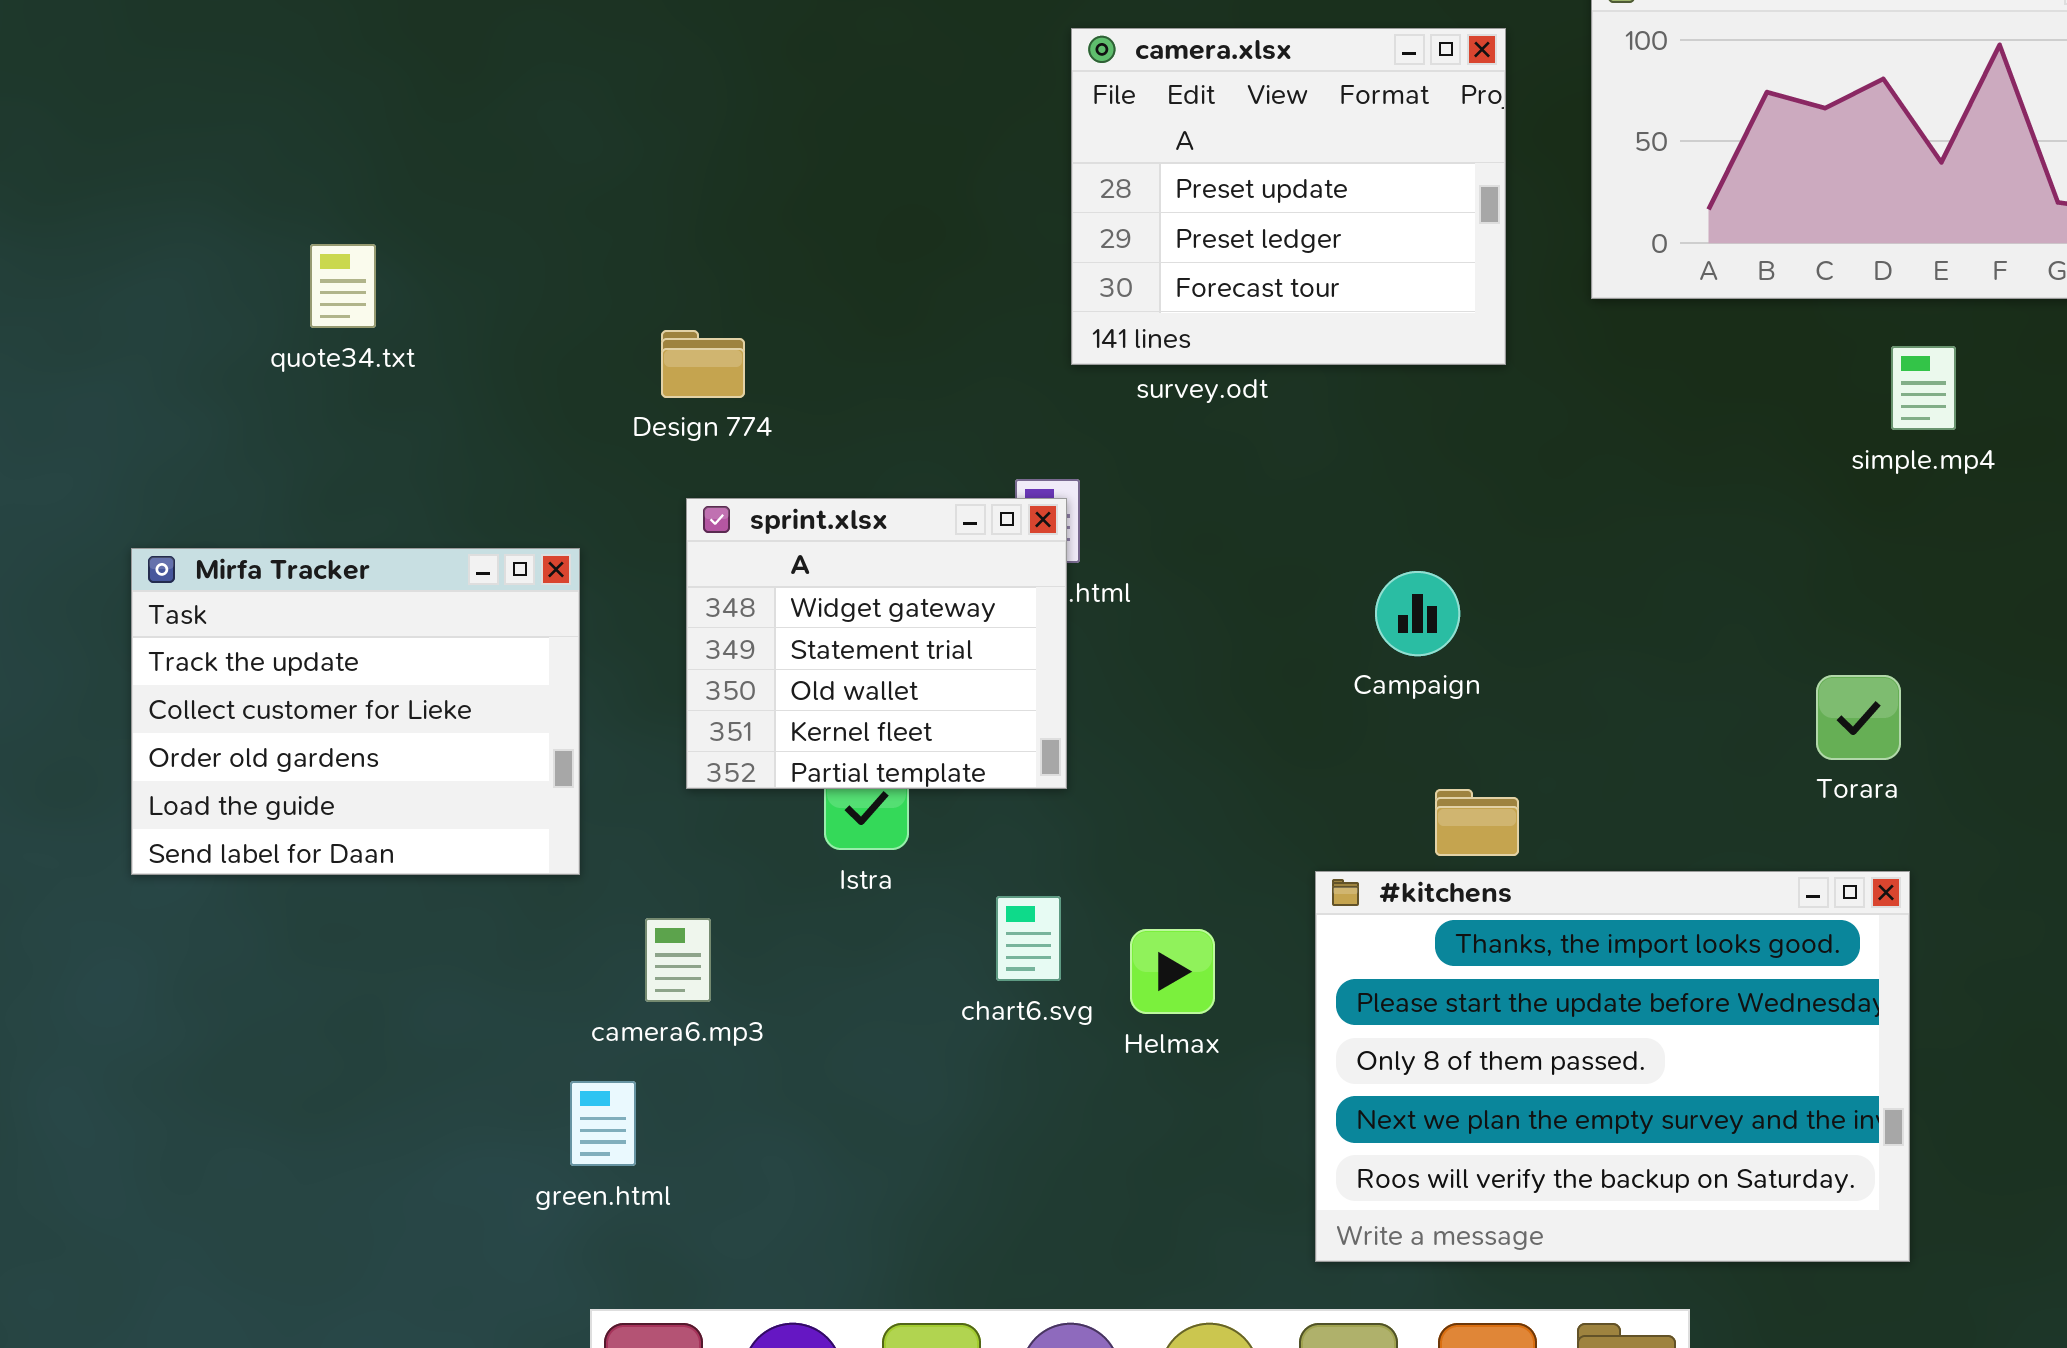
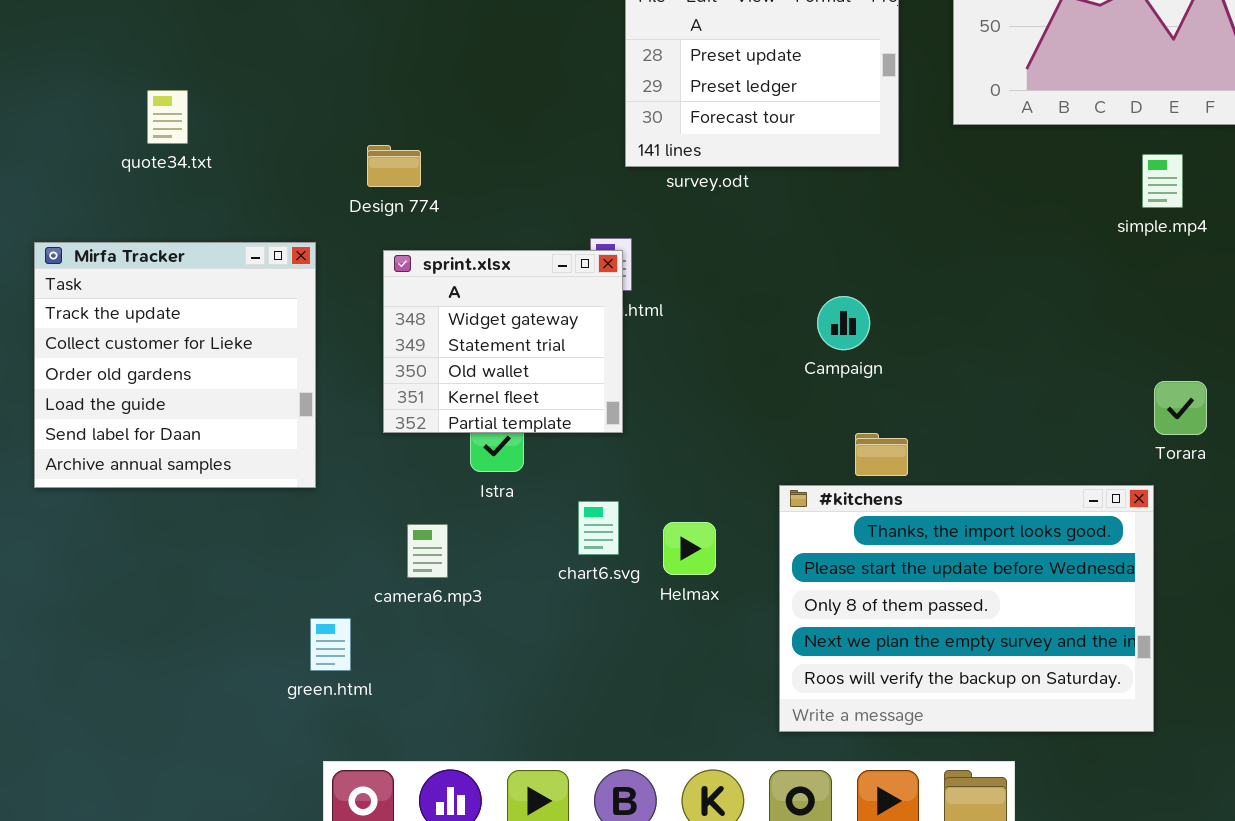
Mirfa Tracker: [131,548,580,875] -> [34,242,316,488], resized
Torara: [1816,675,1901,760] -> [1154,381,1207,435], moved
camera6.mp3: [645,918,711,1002] -> [407,524,448,578], moved

